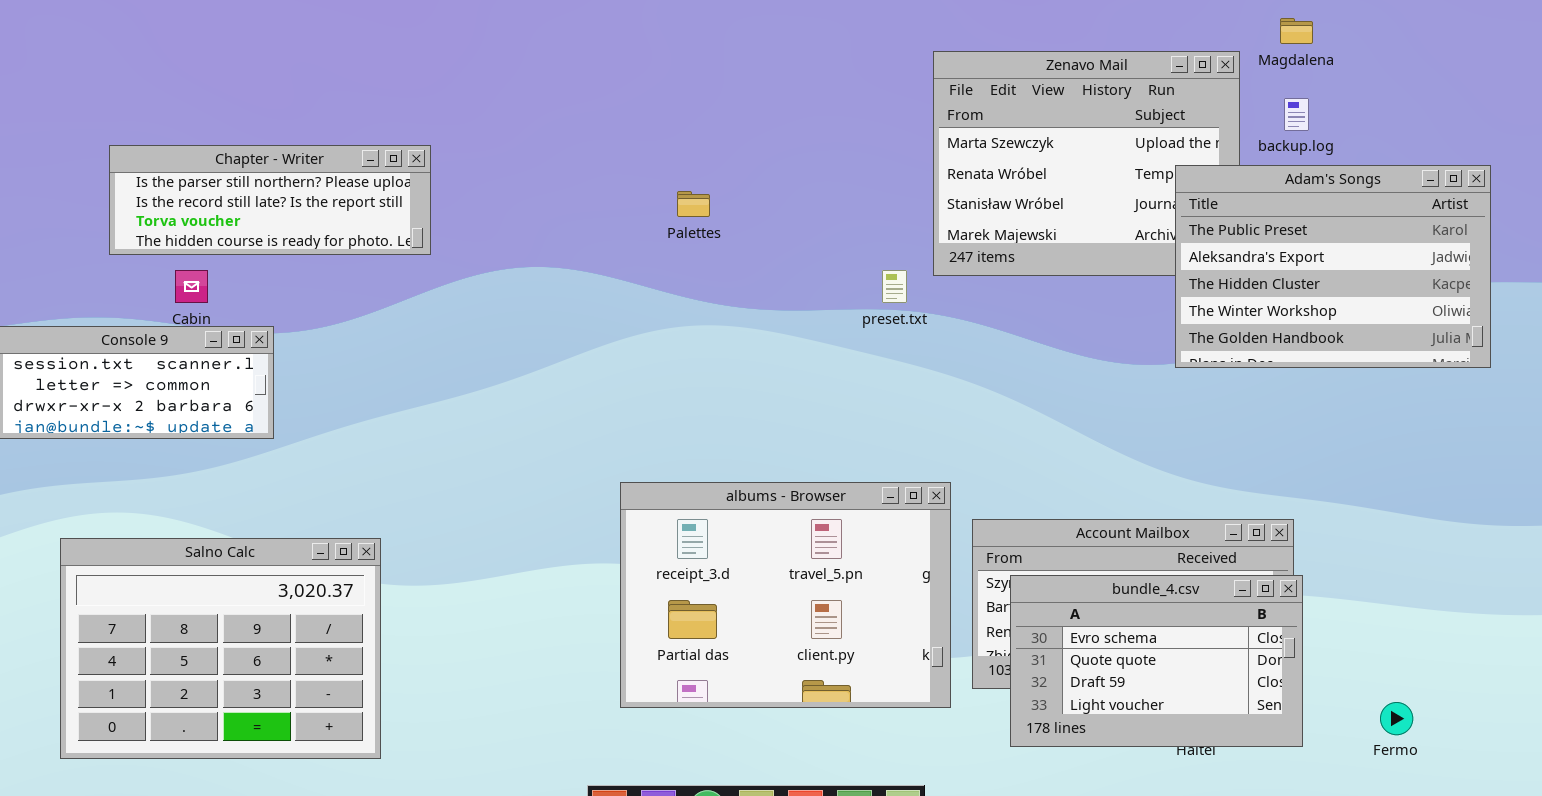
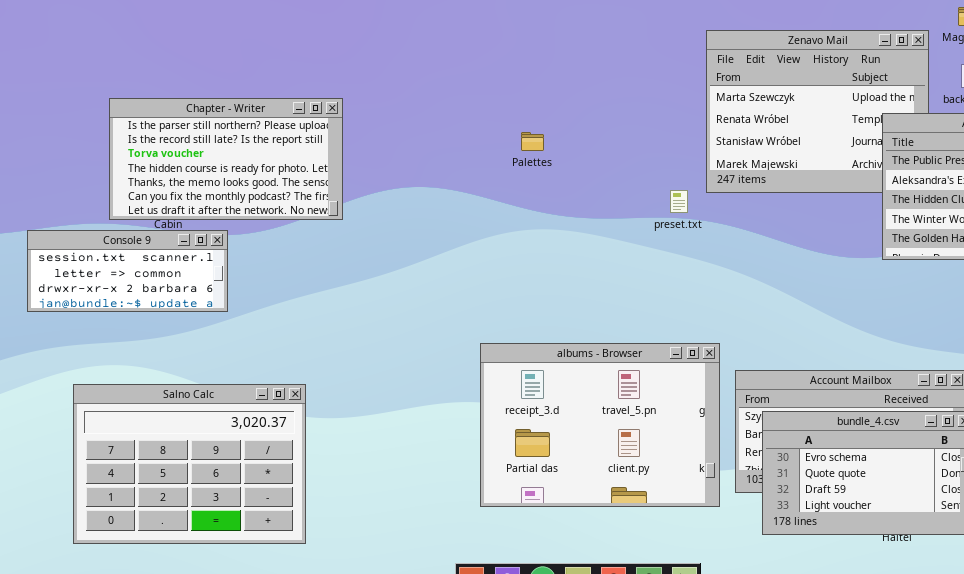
Chapter - Writer: [109,145,431,255] -> [109,98,343,220], resized

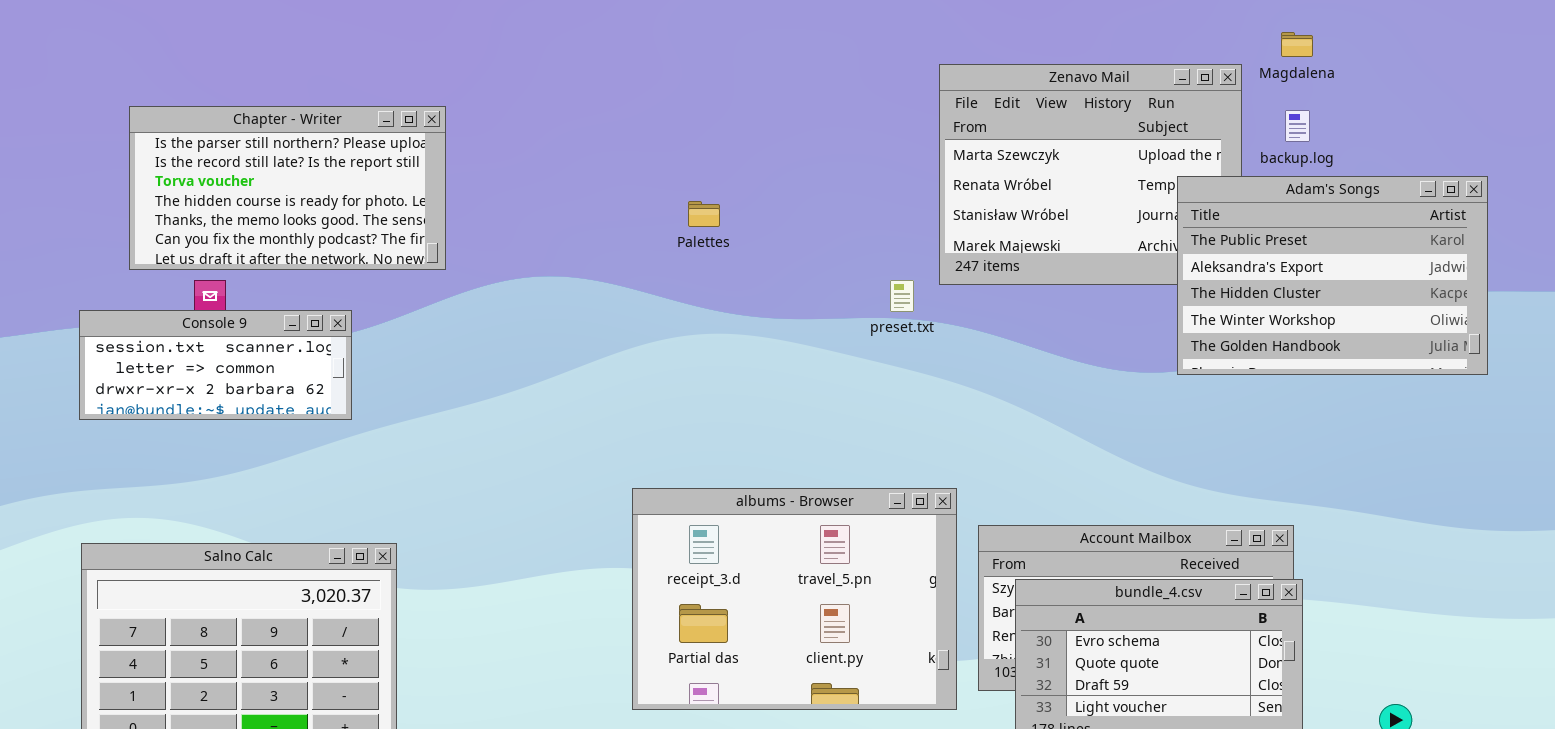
Chapter - Writer: [109,98,343,220] -> [129,106,446,270], moved
Console 9: [27,230,228,312] -> [79,310,352,420], moved

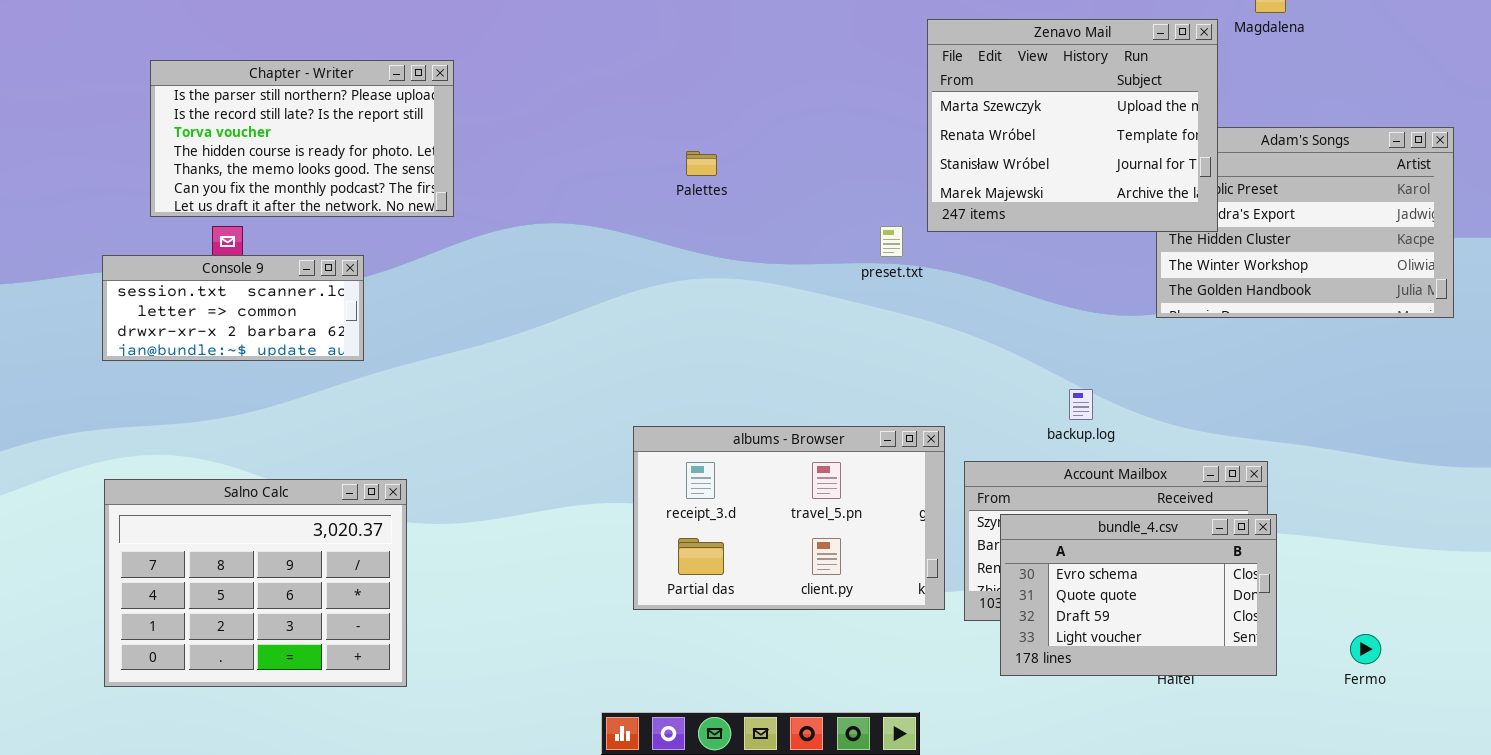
Zenavo Mail: [939,64,1242,285] -> [927,19,1218,232], raised
backup.log: [1285,110,1310,142] -> [1069,389,1093,420], moved
albums - Browser: [632,488,957,710] -> [633,426,945,610], resized

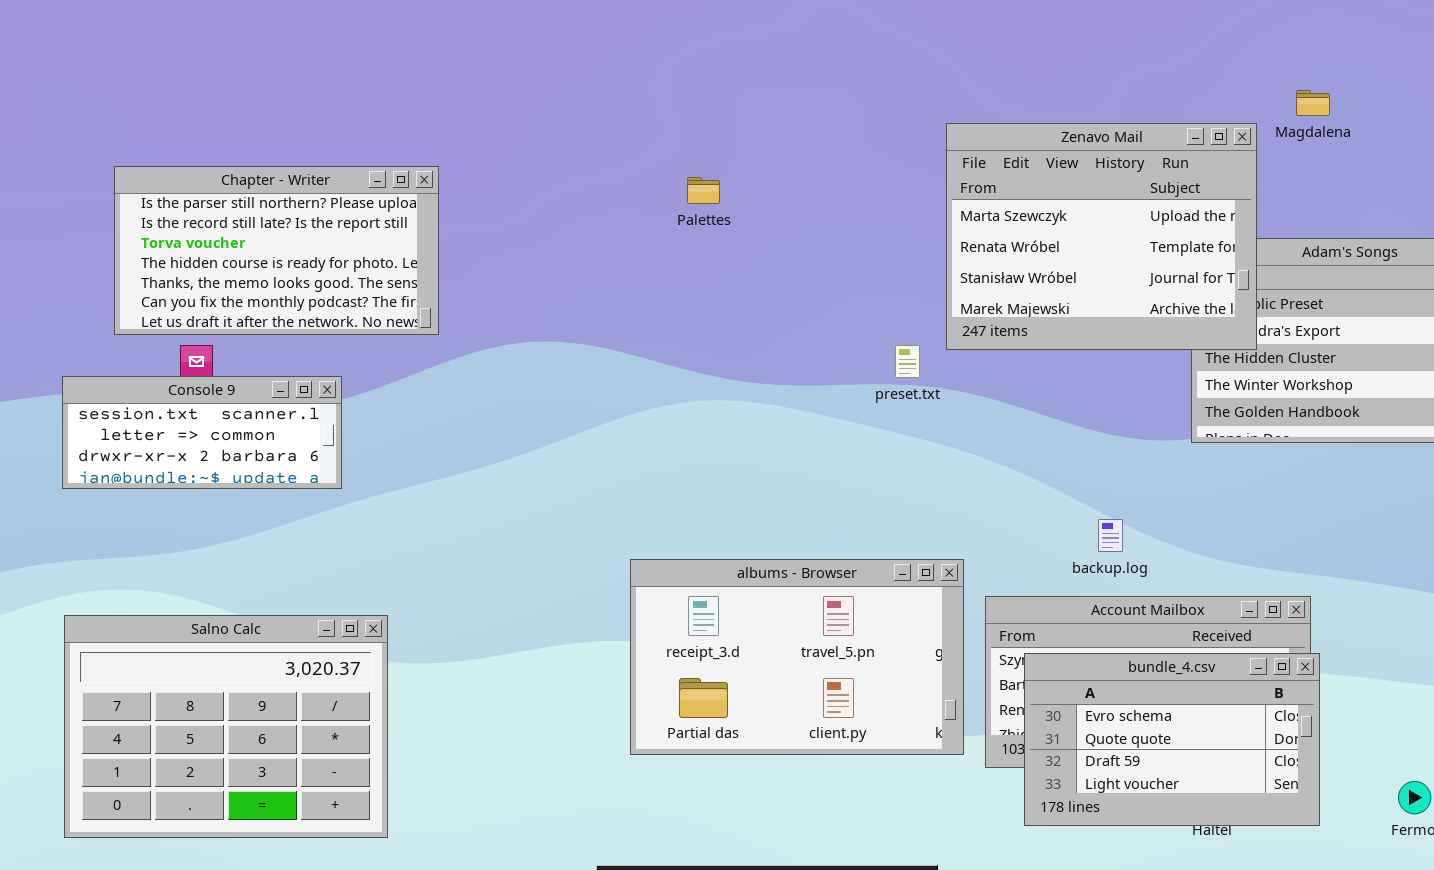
Palettes: [686,151,717,176] -> [687,177,720,204], moved

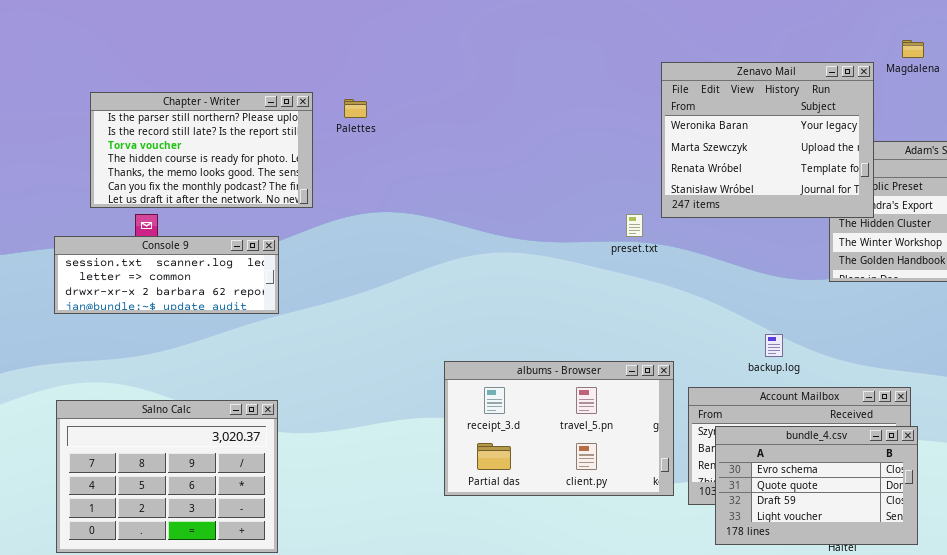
Zenavo Mail: [946,123,1257,350] -> [661,62,874,218], scrolled up 1 row
Palettes: [687,177,720,204] -> [344,99,367,118], moved
Console 9: [62,376,342,489] -> [54,236,279,314], resized

